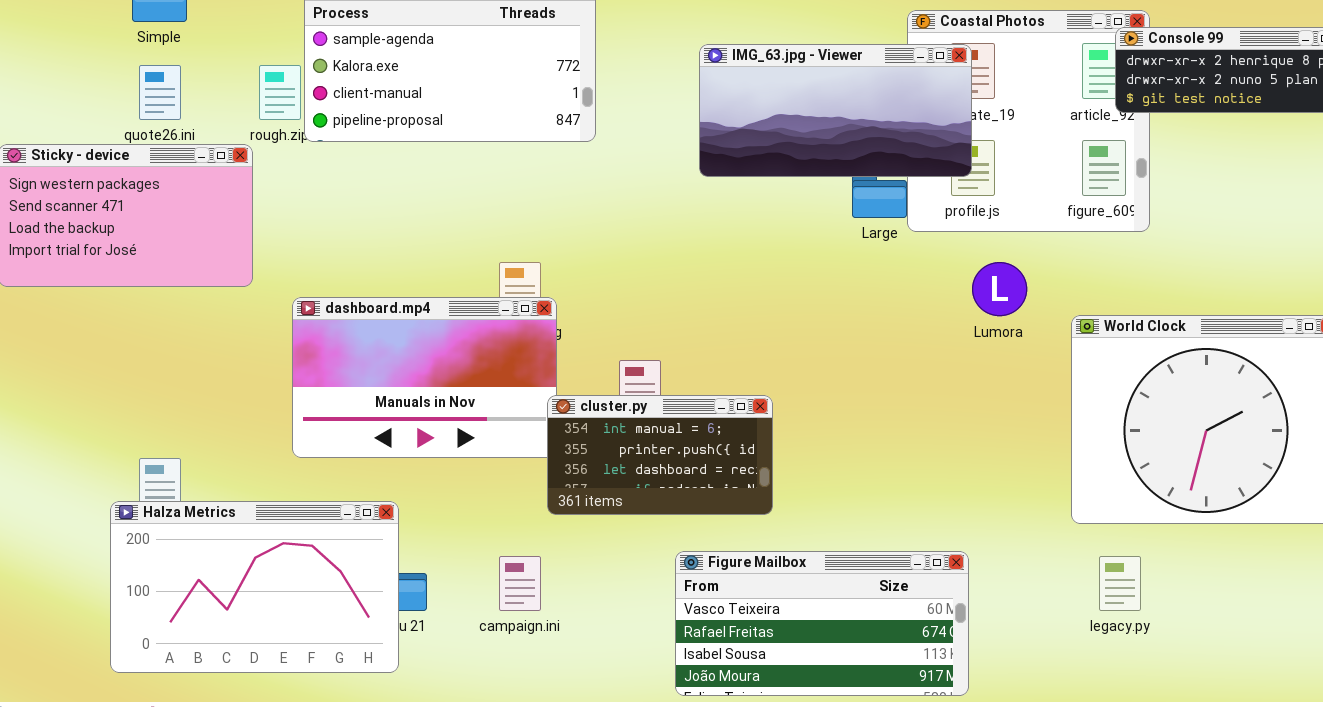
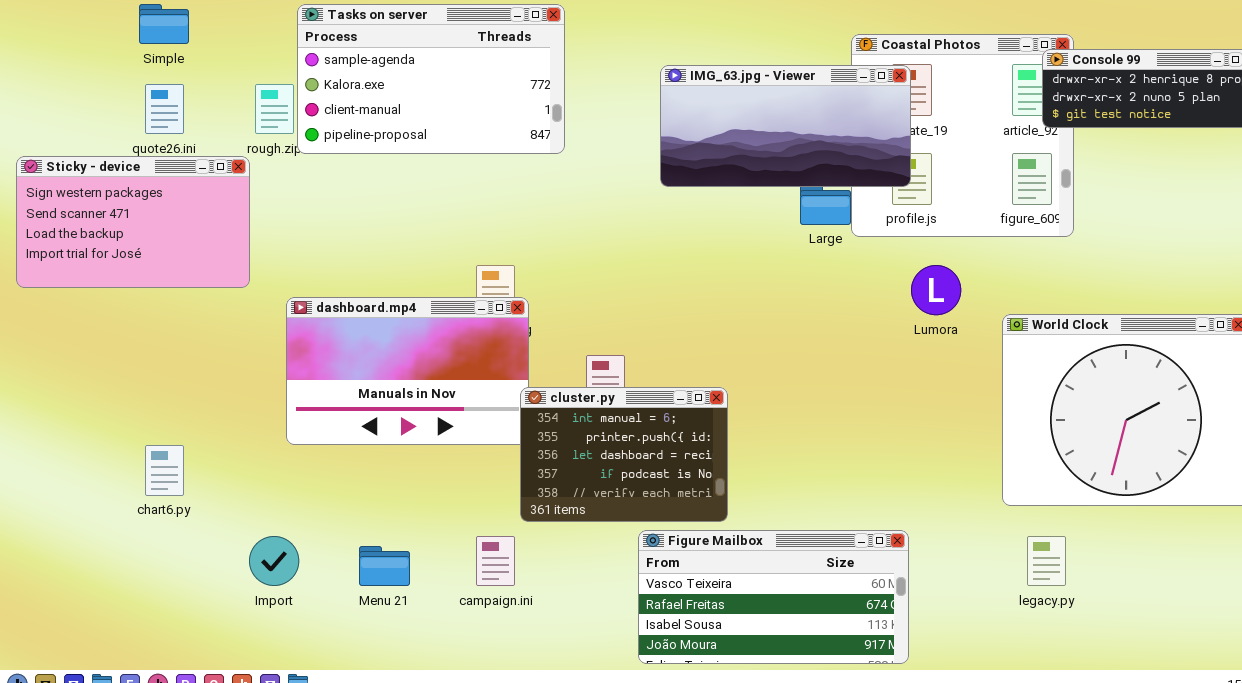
cluster.py: [547,395,773,515] -> [520,387,728,522], resized
Halza Metrics: [110,501,399,673] -> none, closed

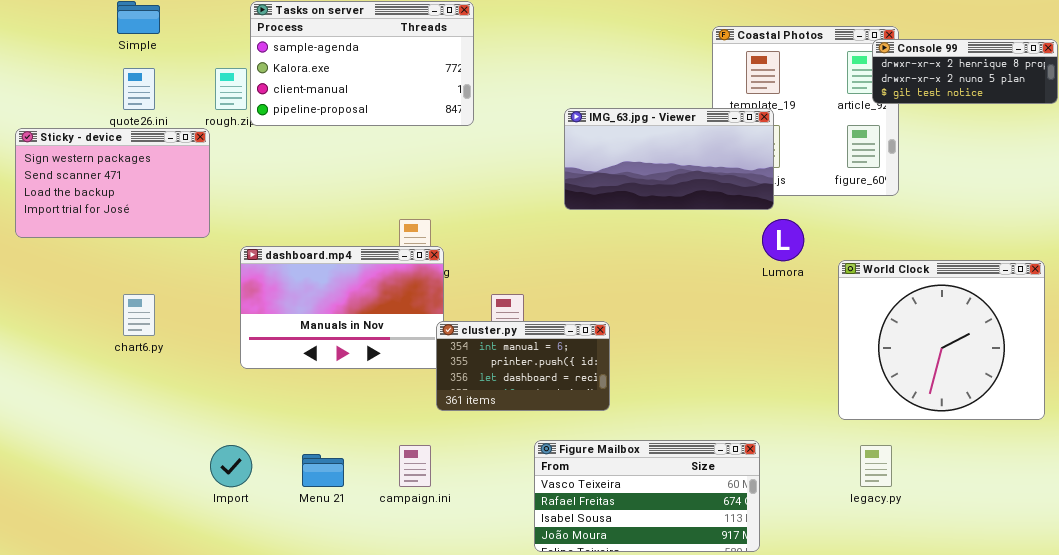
IMG_63.jpg - Viewer: [660,65,911,187] -> [564,108,774,210], moved
cluster.py: [520,387,728,522] -> [436,321,610,411], resized
chart6.py: [145,445,184,496] -> [123,294,155,336], moved

